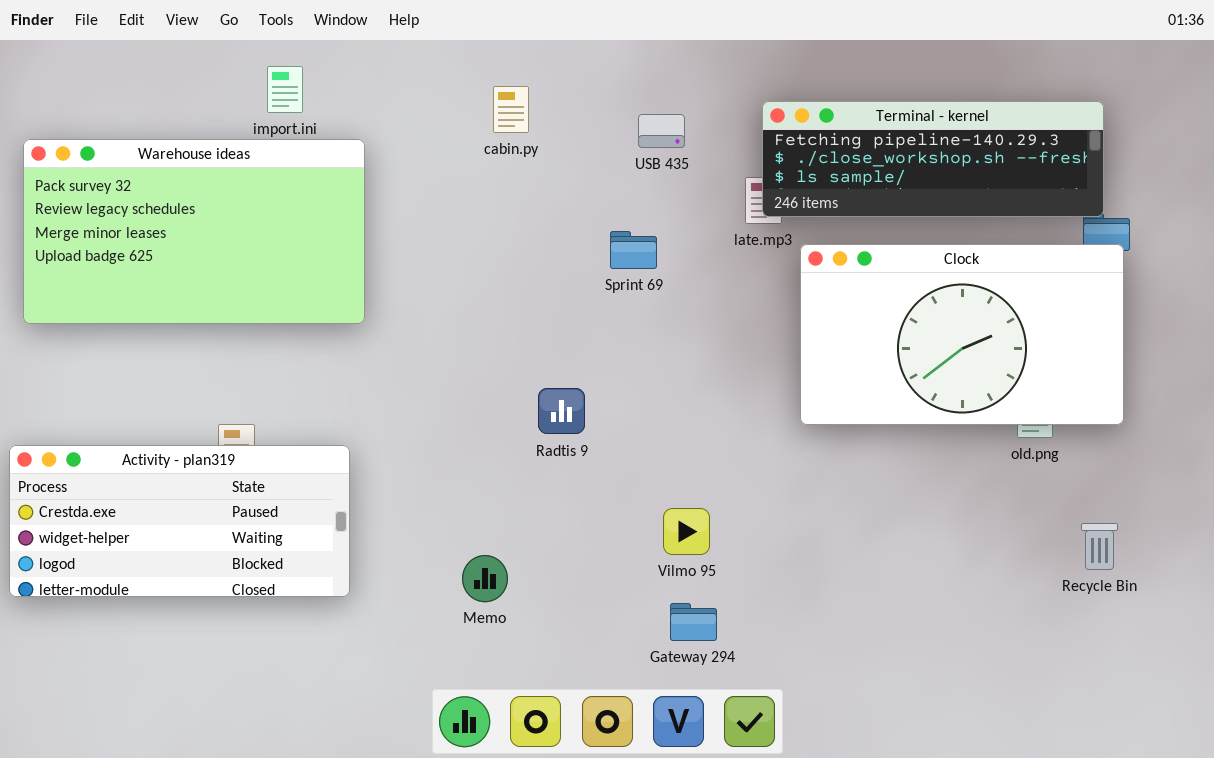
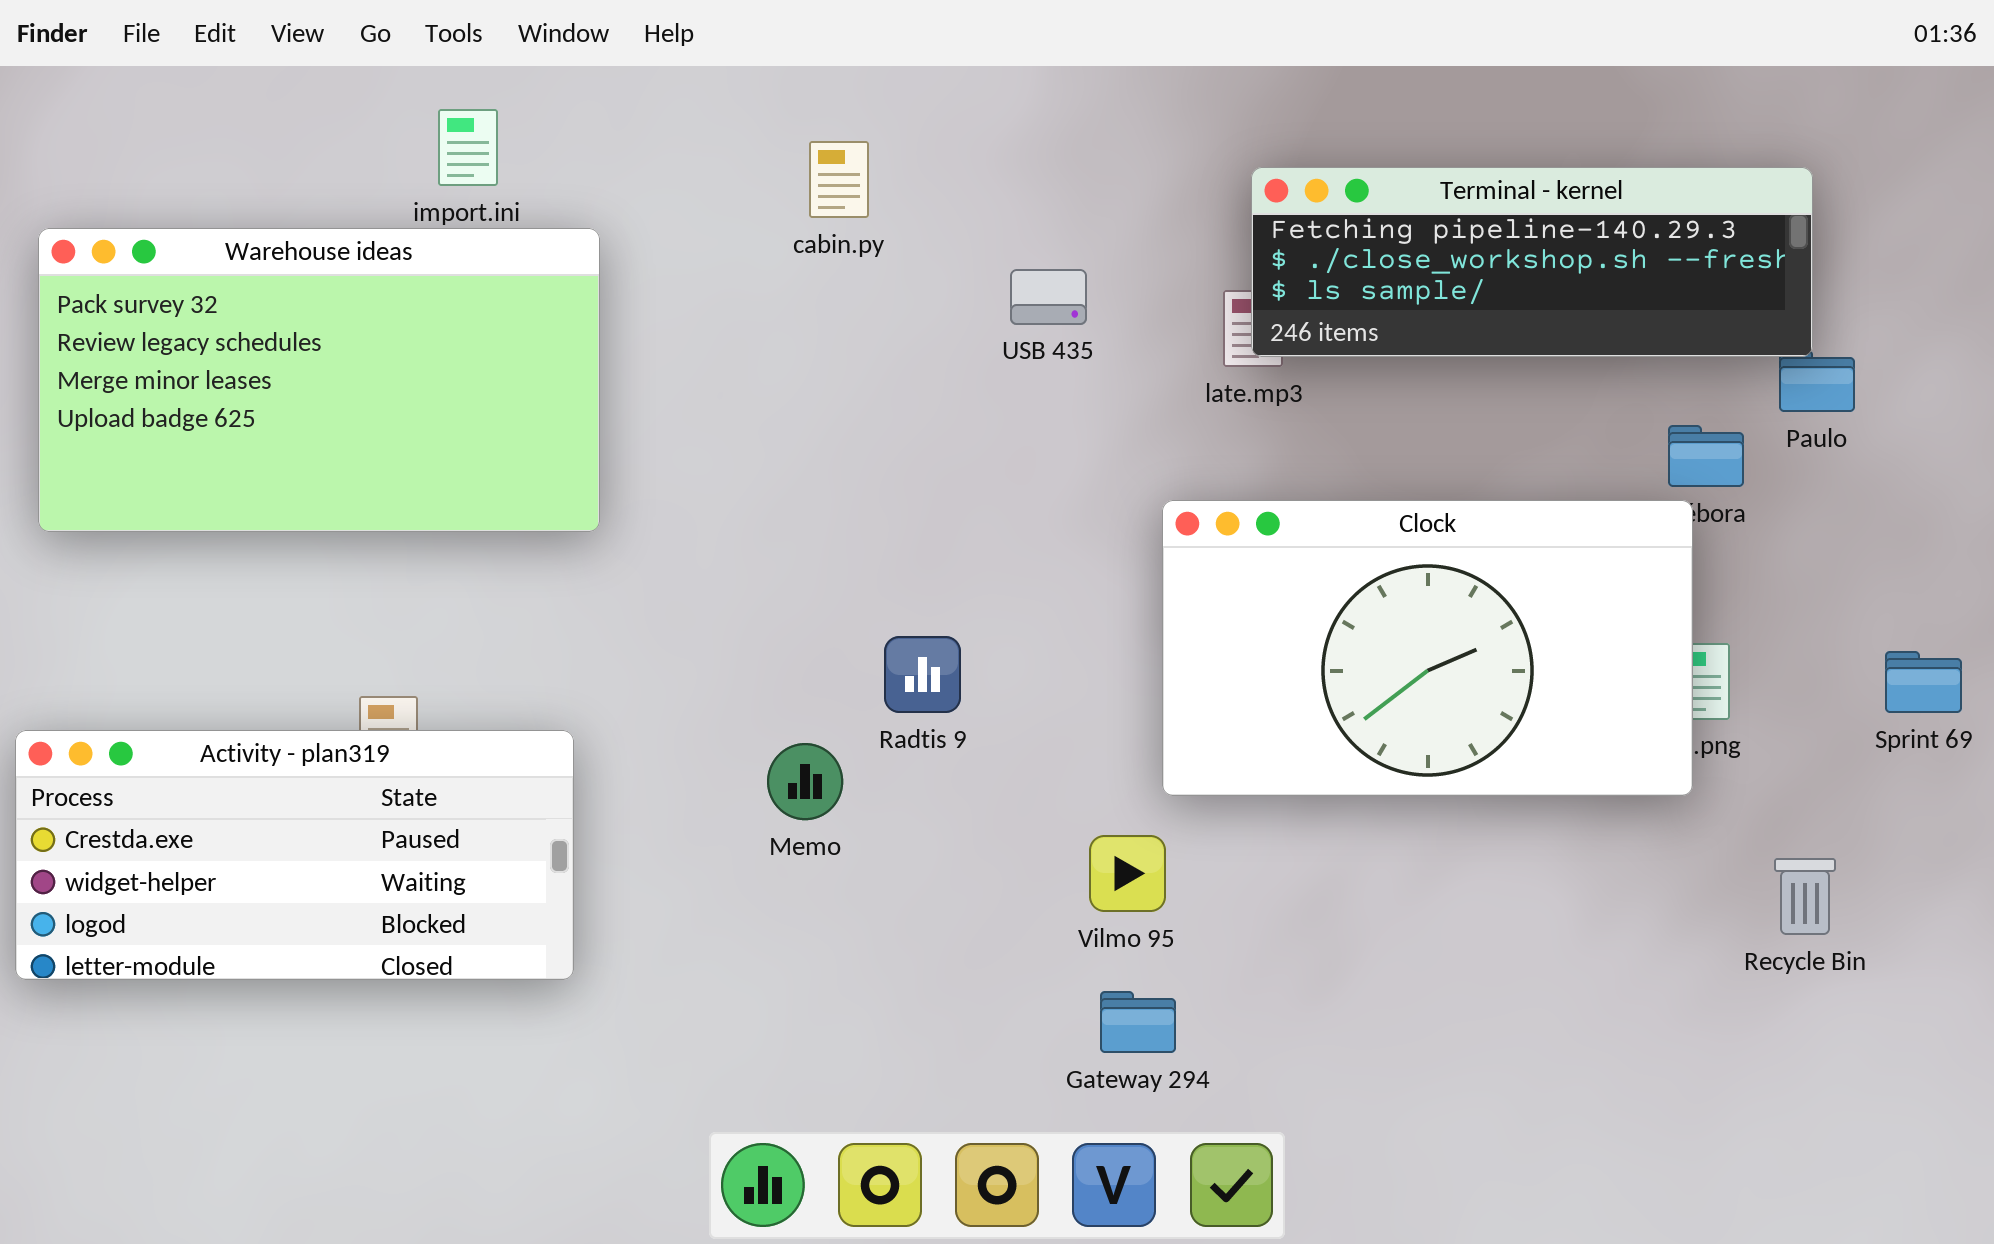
USB 435: [638,114,685,148] -> [1010,269,1087,325], moved
Sprint 69: [610,231,657,269] -> [1885,651,1962,713], moved
Clock: [800,244,1124,425] -> [1162,500,1693,796], moved
Memo: [462,555,508,602] -> [767,743,843,820], moved

